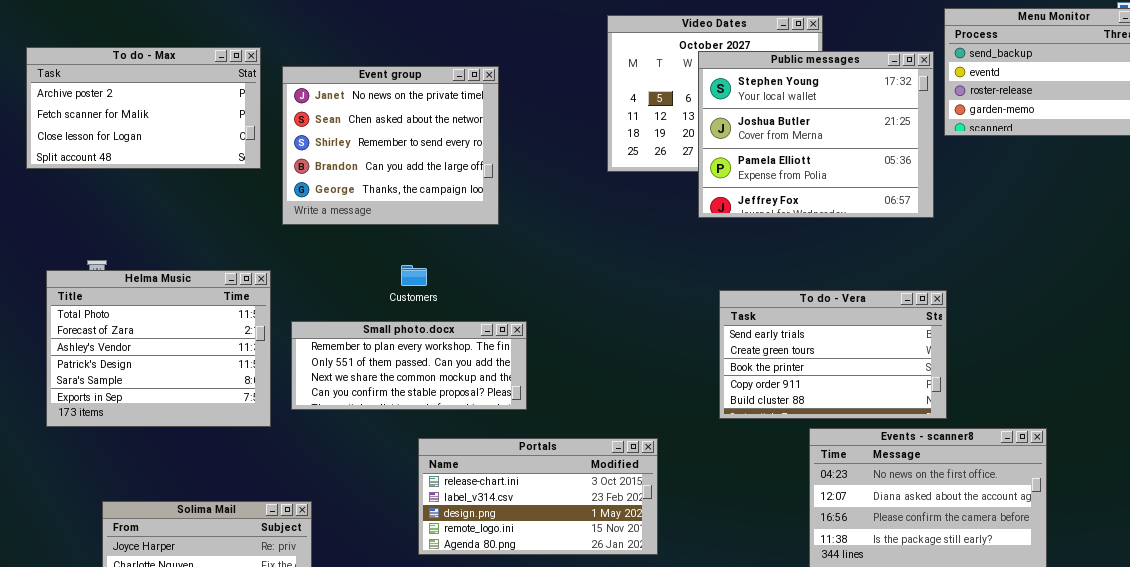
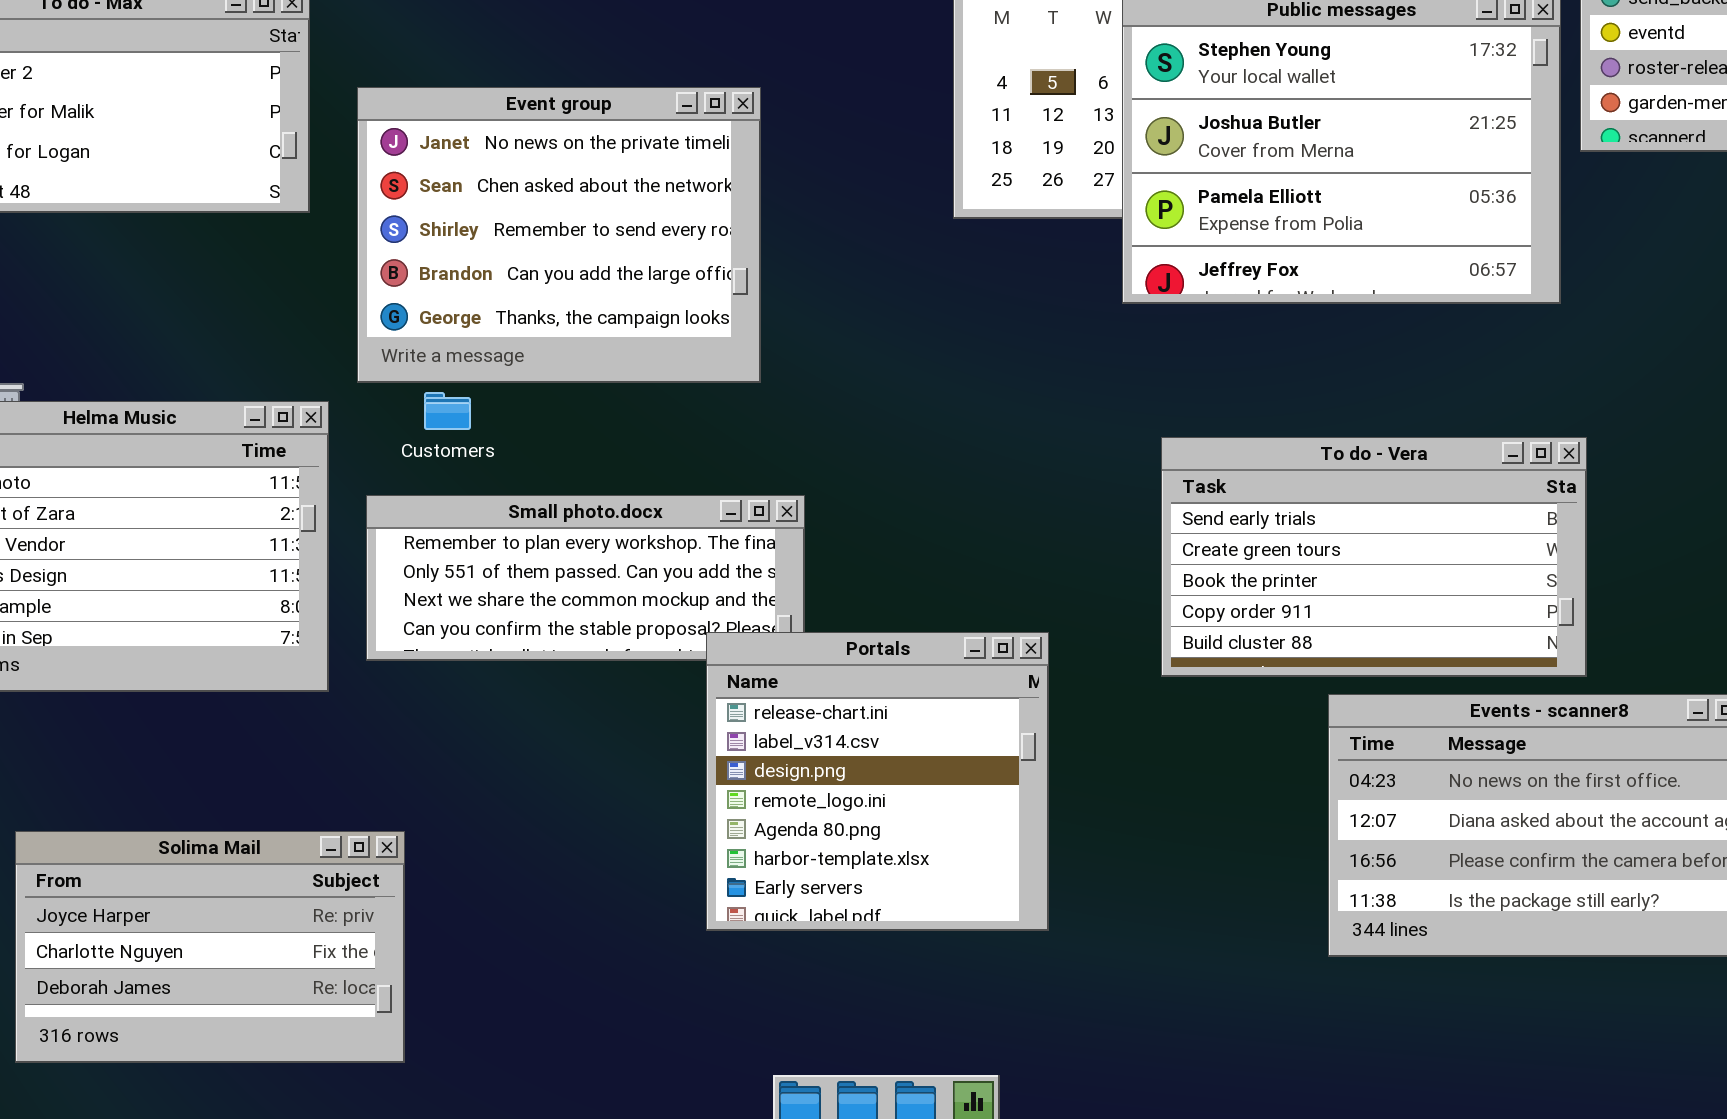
Event group: [282,66,499,225] -> [357,87,761,383], moved
Customers: [401,265,427,286] -> [424,392,471,430], moved
Portals: [418,438,658,555] -> [706,632,1049,931], resized

